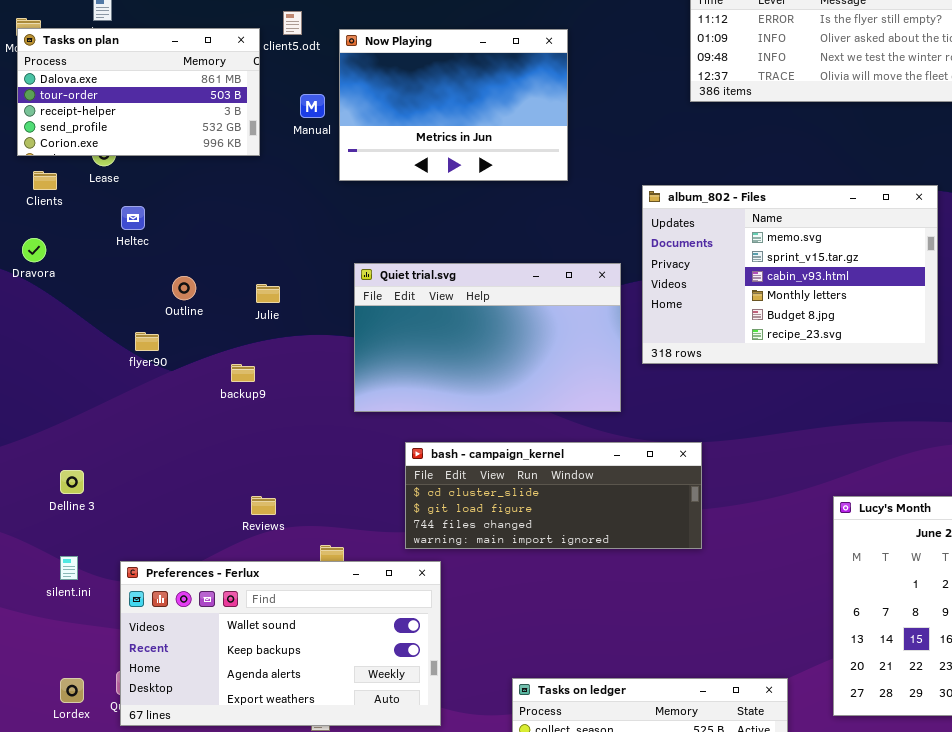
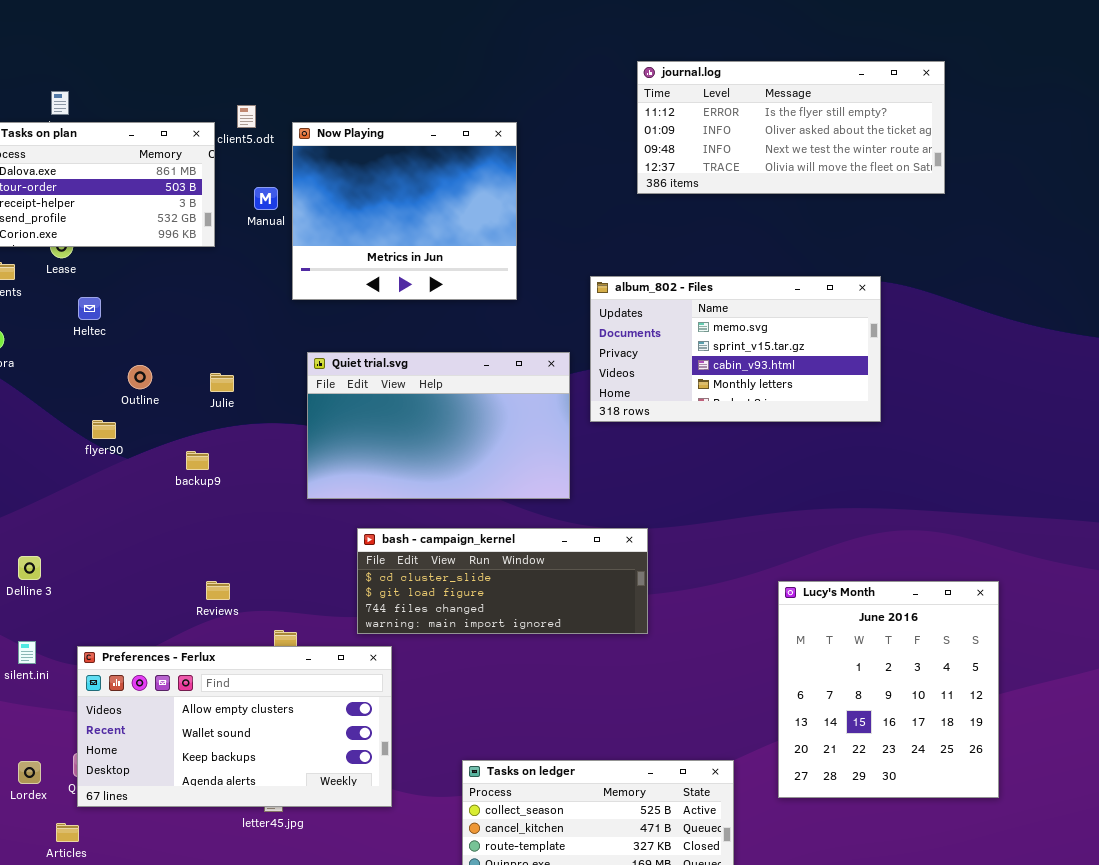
Now Playing: [339,29,568,181] -> [292,122,517,300], resized
album_802 - Files: [642,185,938,364] -> [590,276,881,422], resized
Preferences - Ferlux: [120,561,441,726] -> [77,646,392,807], scrolled up 1 row

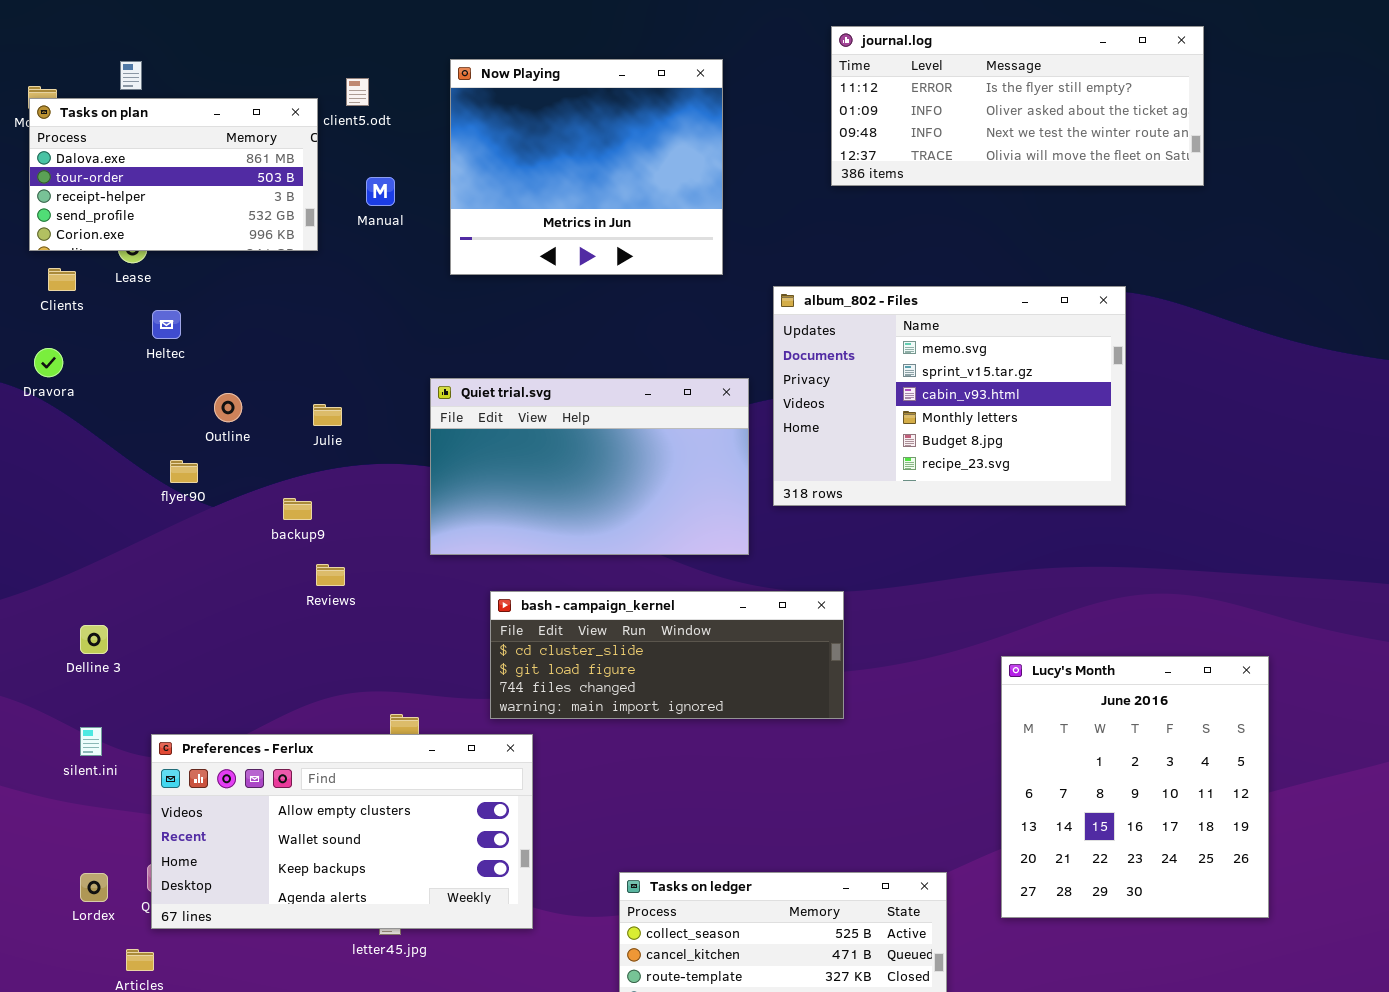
Now Playing: [292,122,517,300] -> [450,59,723,275], moved
album_802 - Files: [590,276,881,422] -> [773,286,1126,506], resized
Reviews: [206,581,230,600] -> [316,564,345,586], moved

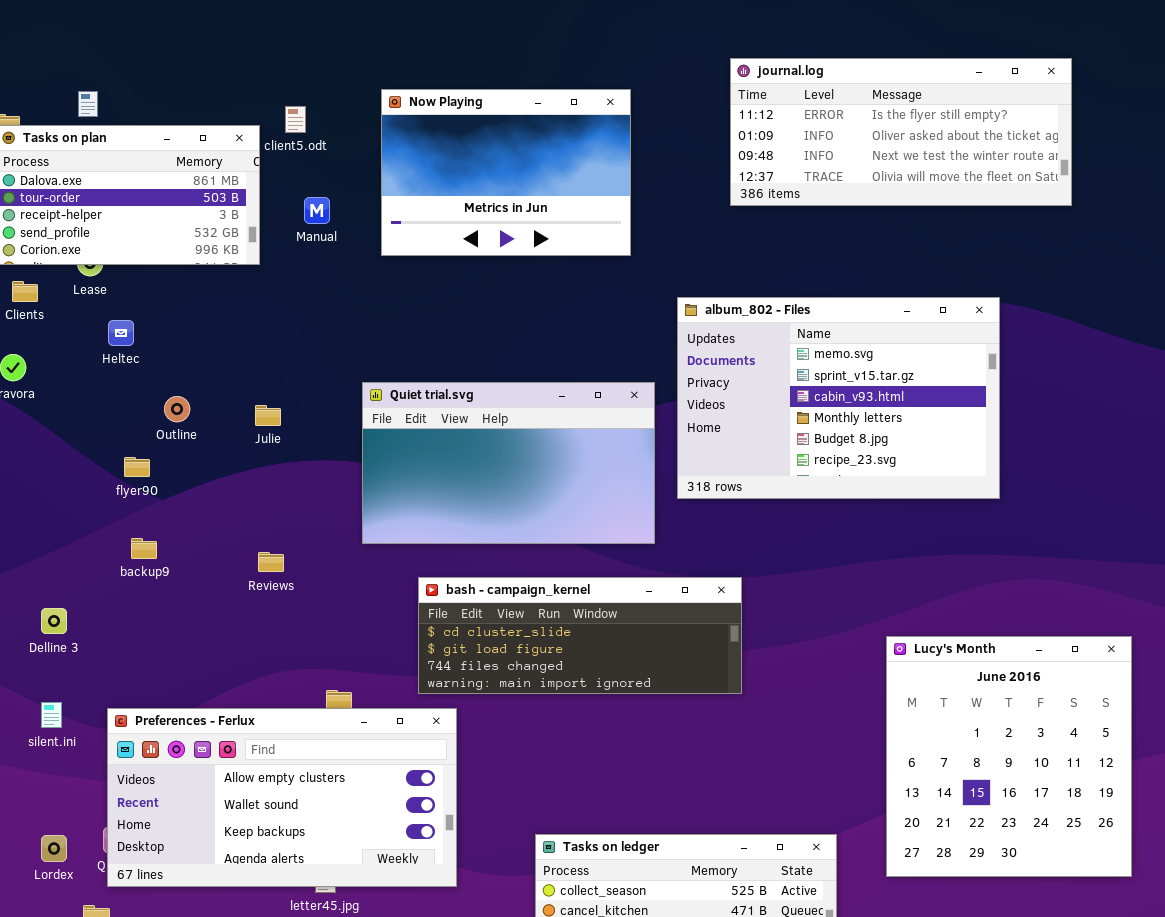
Now Playing: [450,59,723,275] -> [381,89,631,256], resized
backup9: [283,498,312,520] -> [131,538,157,559], moved

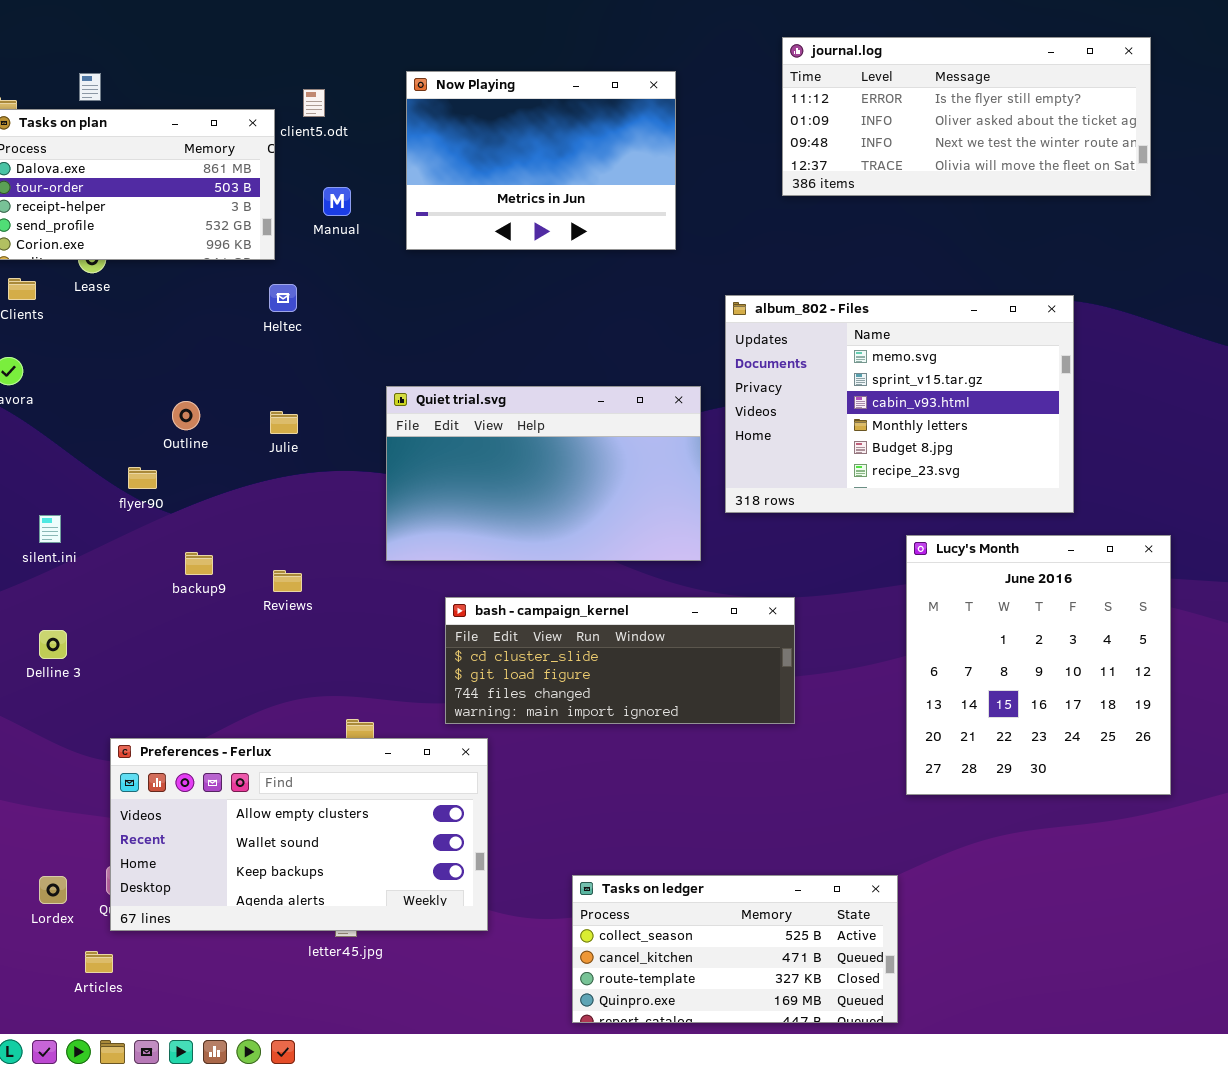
Heltec: [108,320,134,346] -> [269,284,297,312], moved
backup9: [131,538,157,559] -> [185,552,213,575], moved
Lucy's Month: [886,636,1132,877] -> [906,535,1171,795], moved
silent.ini: [41,702,62,728] -> [39,515,61,543], moved

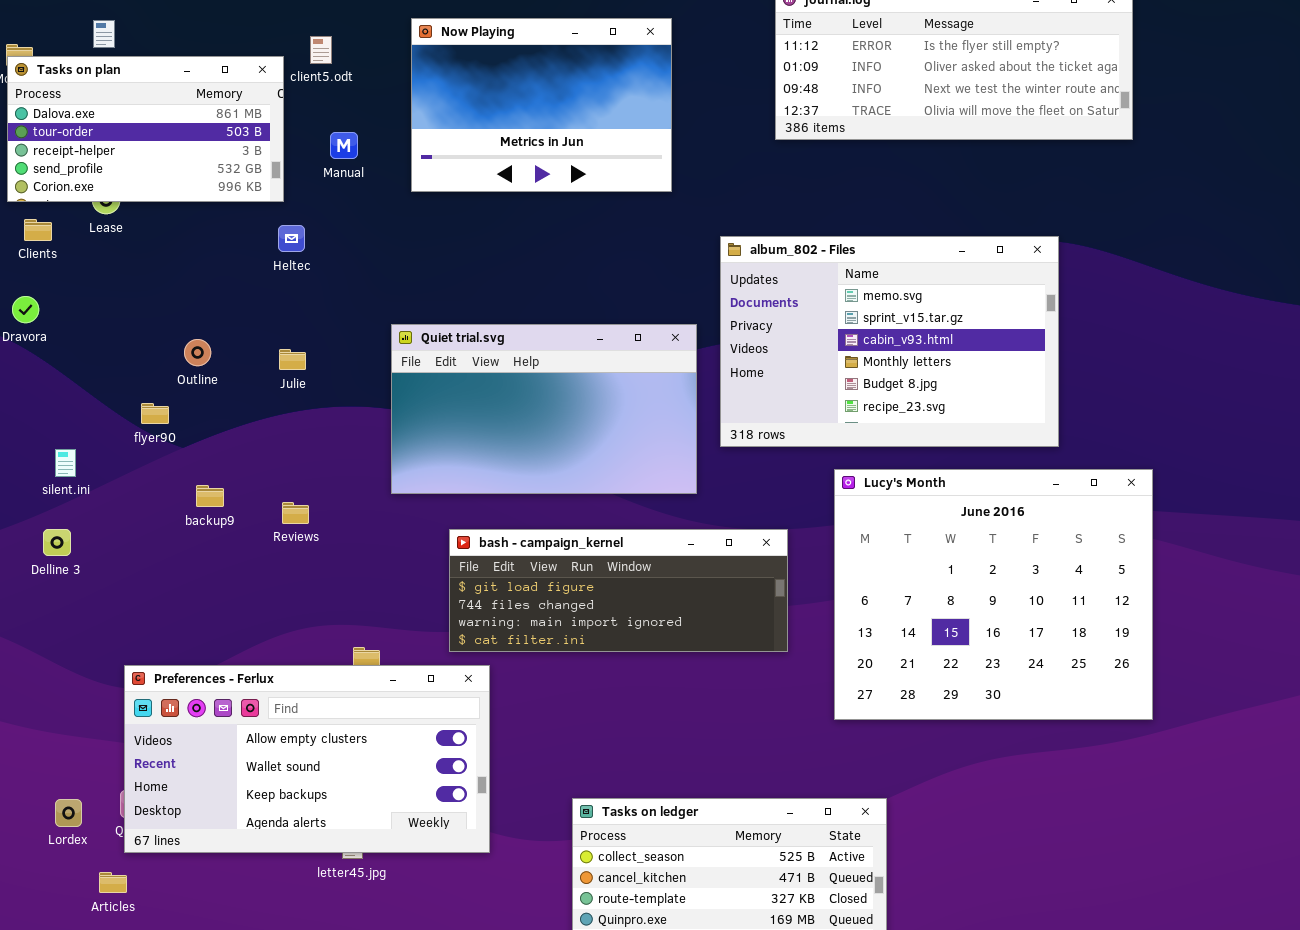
Lucy's Month: [906,535,1171,795] -> [834,469,1153,720], resized
bash - campaign_kernel: [445,597,795,724] -> [449,529,788,652], scrolled down 1 row
Delline 3: [39,630,67,659] -> [43,529,71,556], moved

